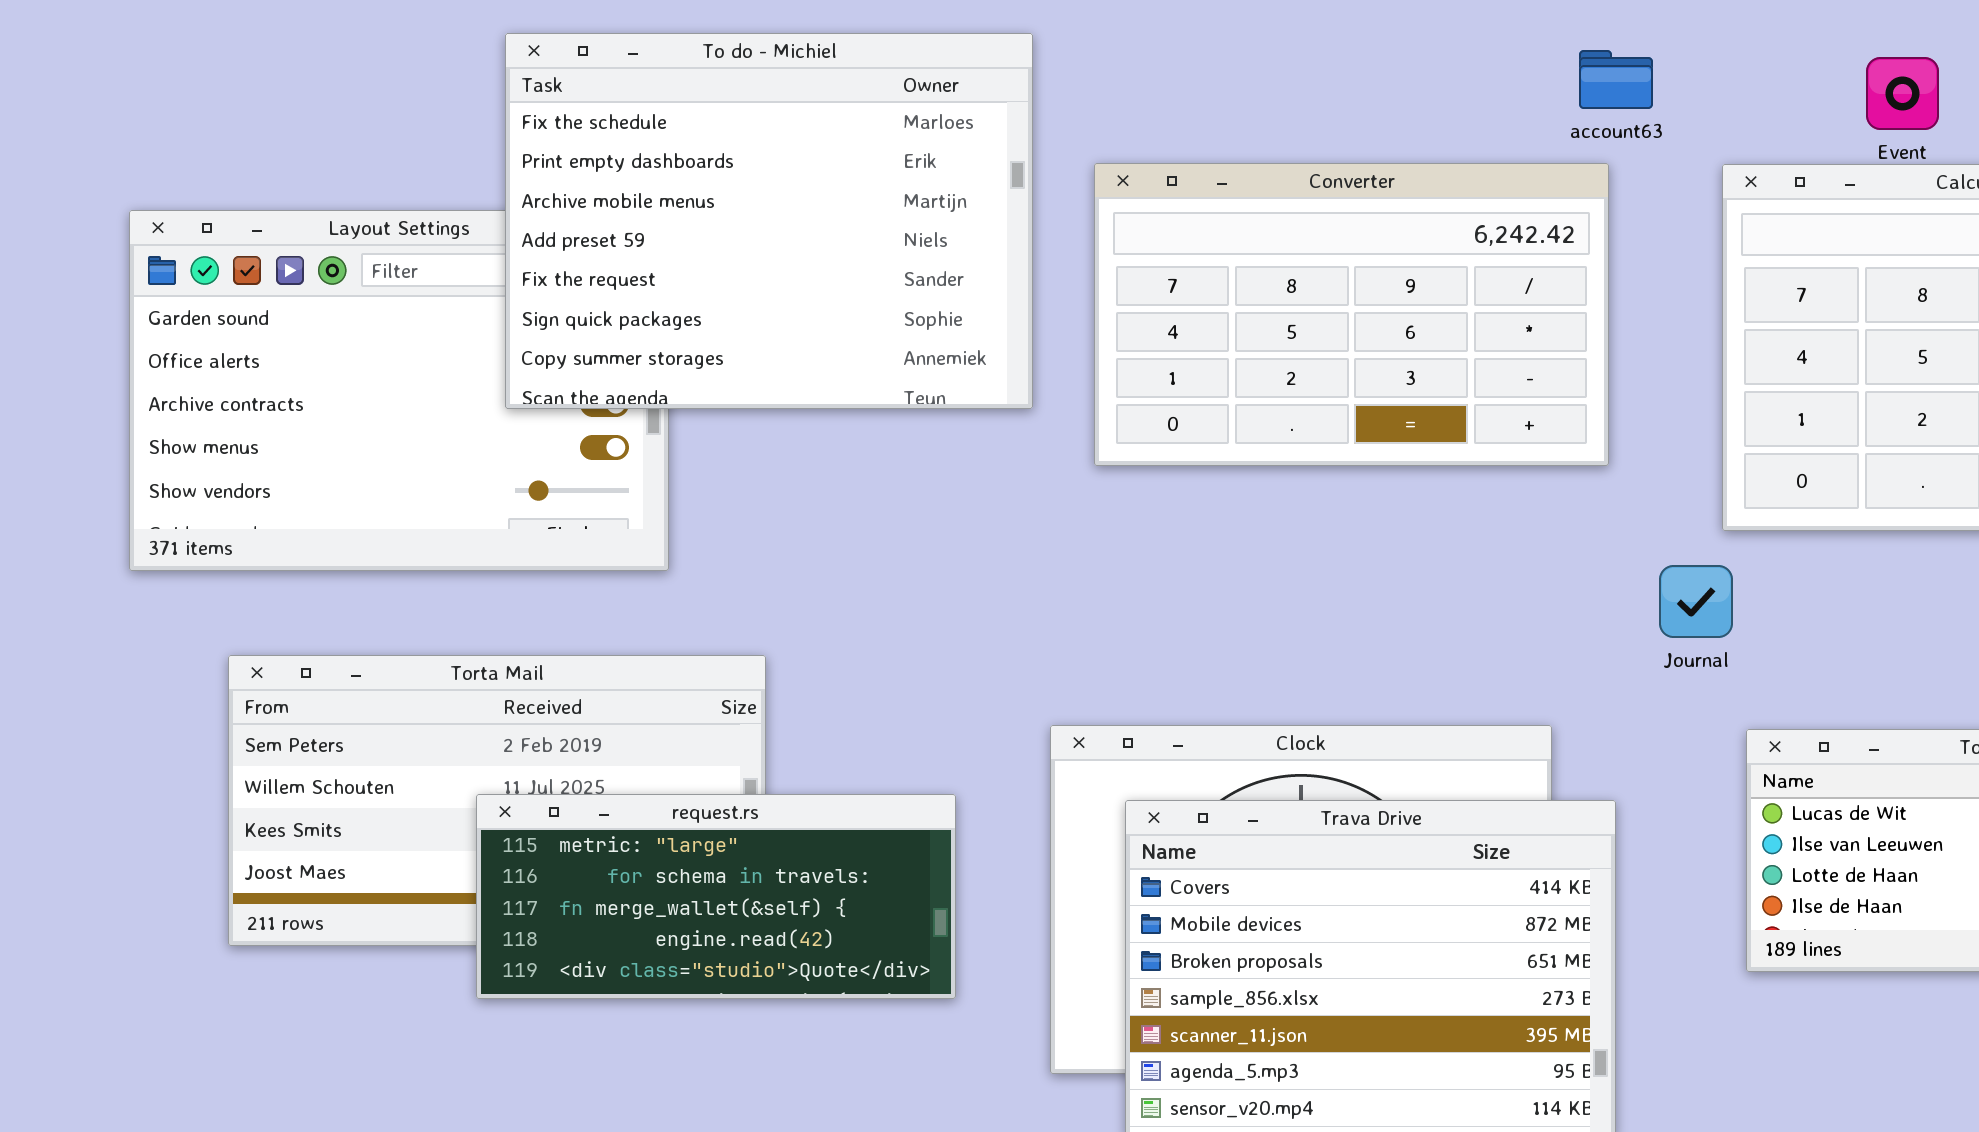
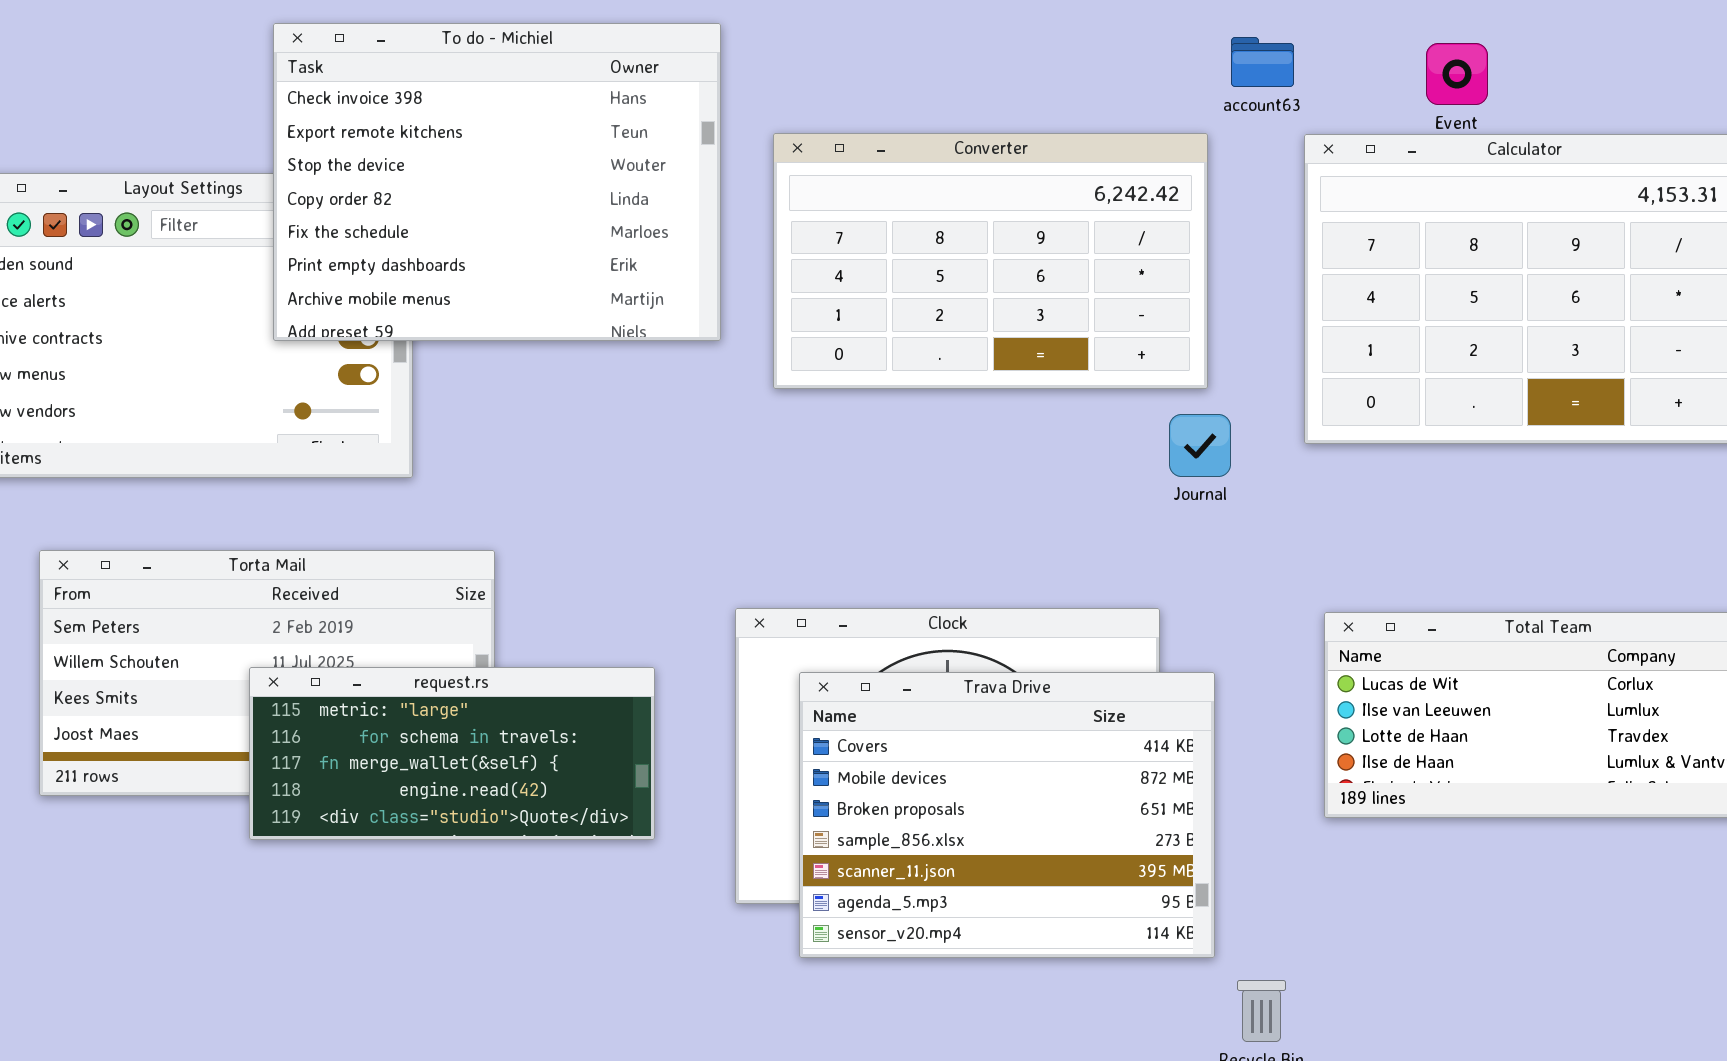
To do - Michiel: [505,33,1033,409] -> [273,23,721,341], scrolled up 4 rows
account63: [1579,50,1653,109] -> [1231,37,1294,87], moved
Journal: [1659,565,1733,638] -> [1169,414,1231,477], moved

